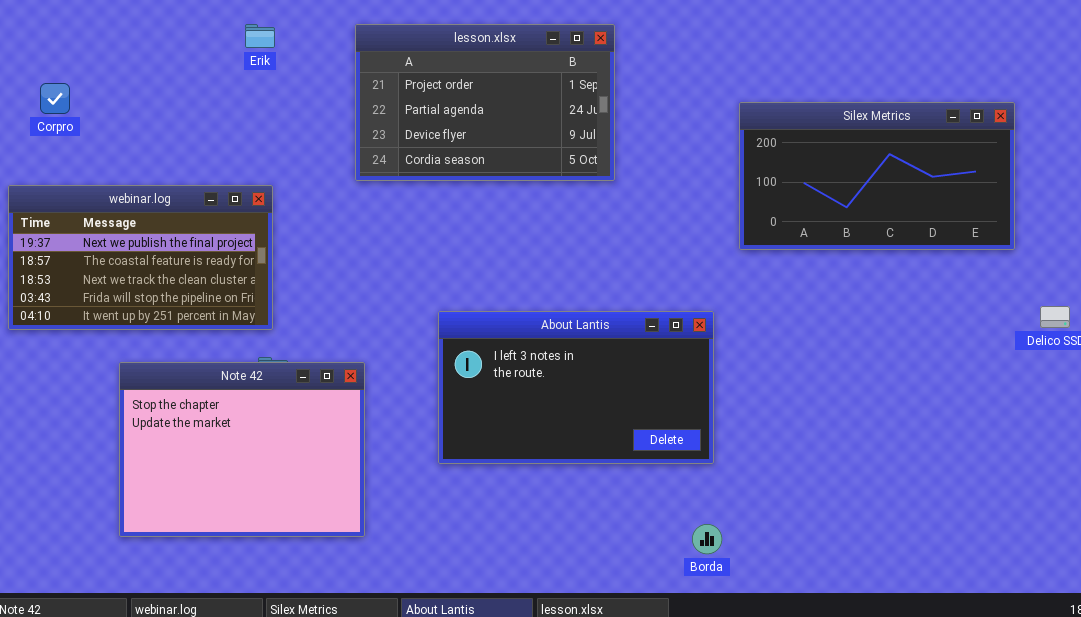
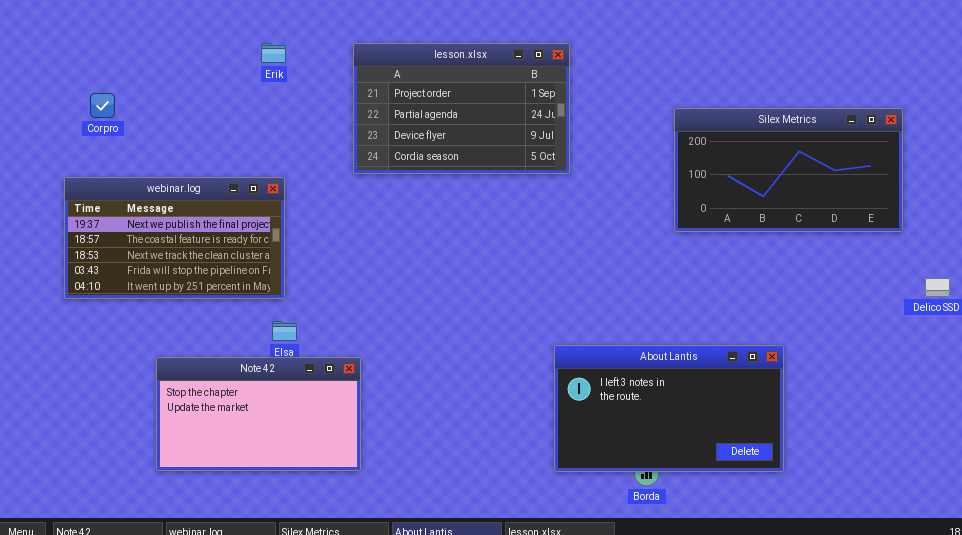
About Lantis: [438,311,714,464] -> [554,345,784,472], moved
Note 42: [119,362,365,537] -> [156,357,361,471], resized

